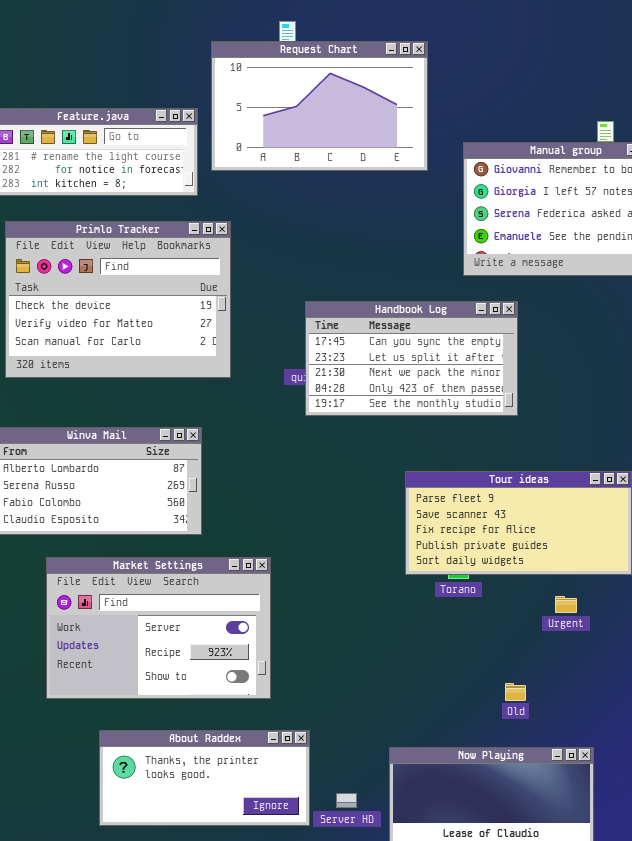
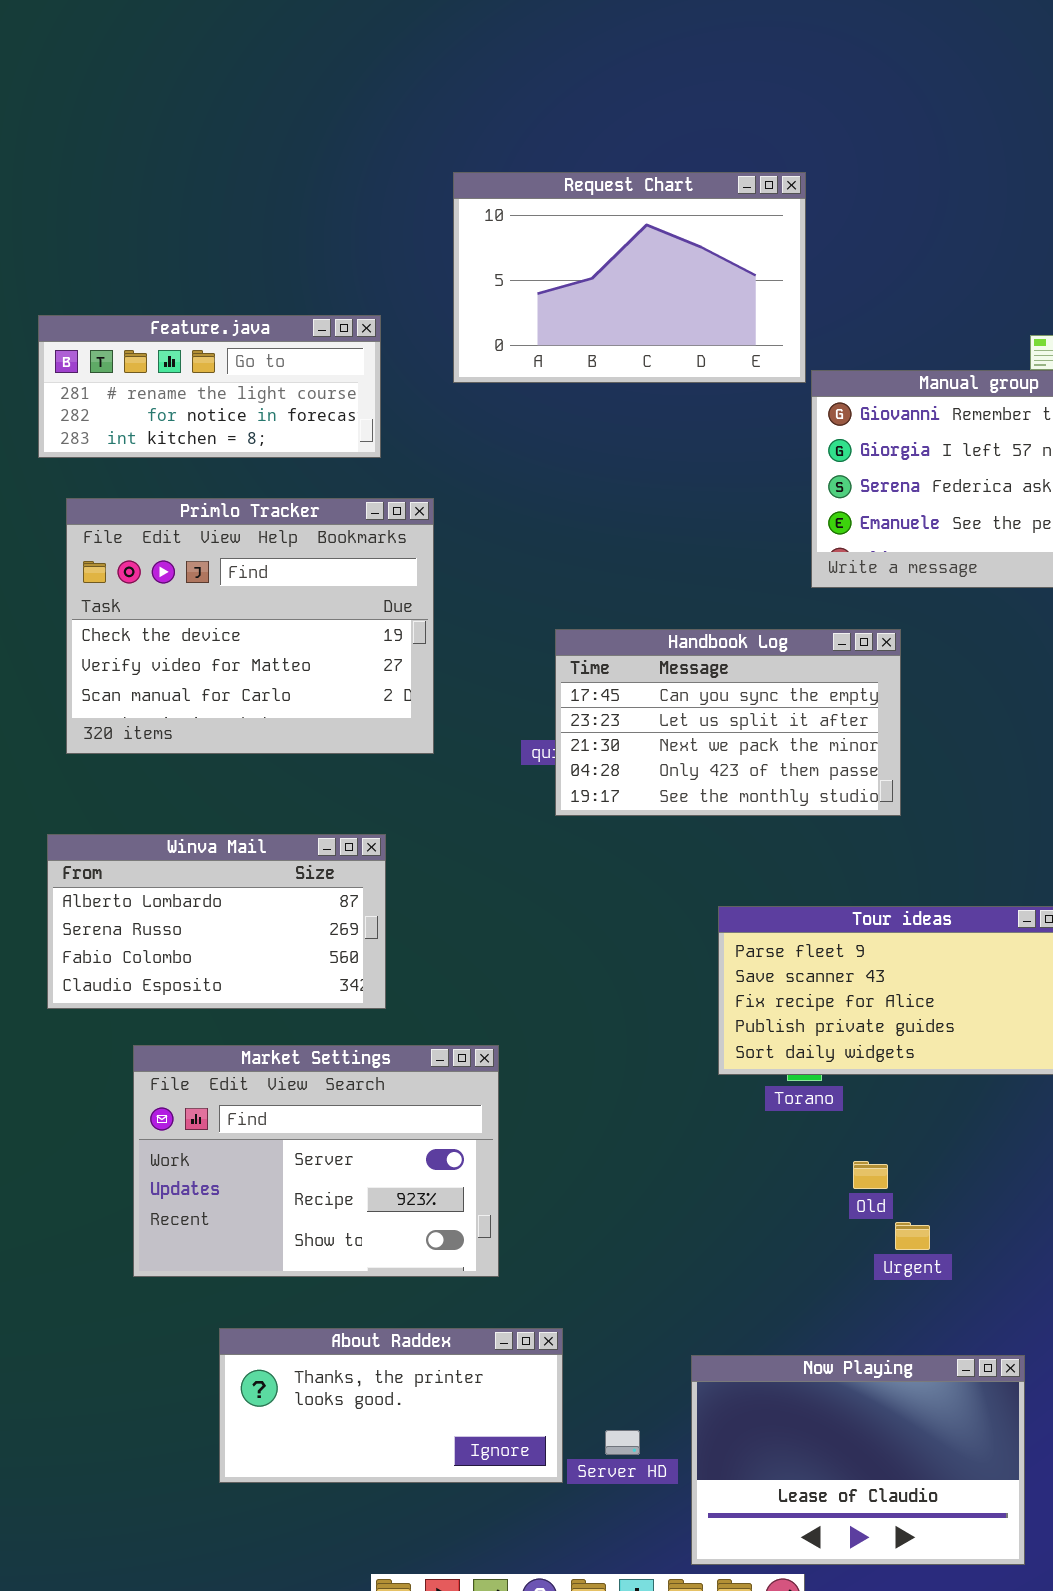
Request Chart: [211,41,428,171] -> [453,172,806,383], moved
Urgent: [555,596,577,613] -> [895,1222,930,1250], moved
Old: [505,683,526,701] -> [853,1161,888,1189], moved

